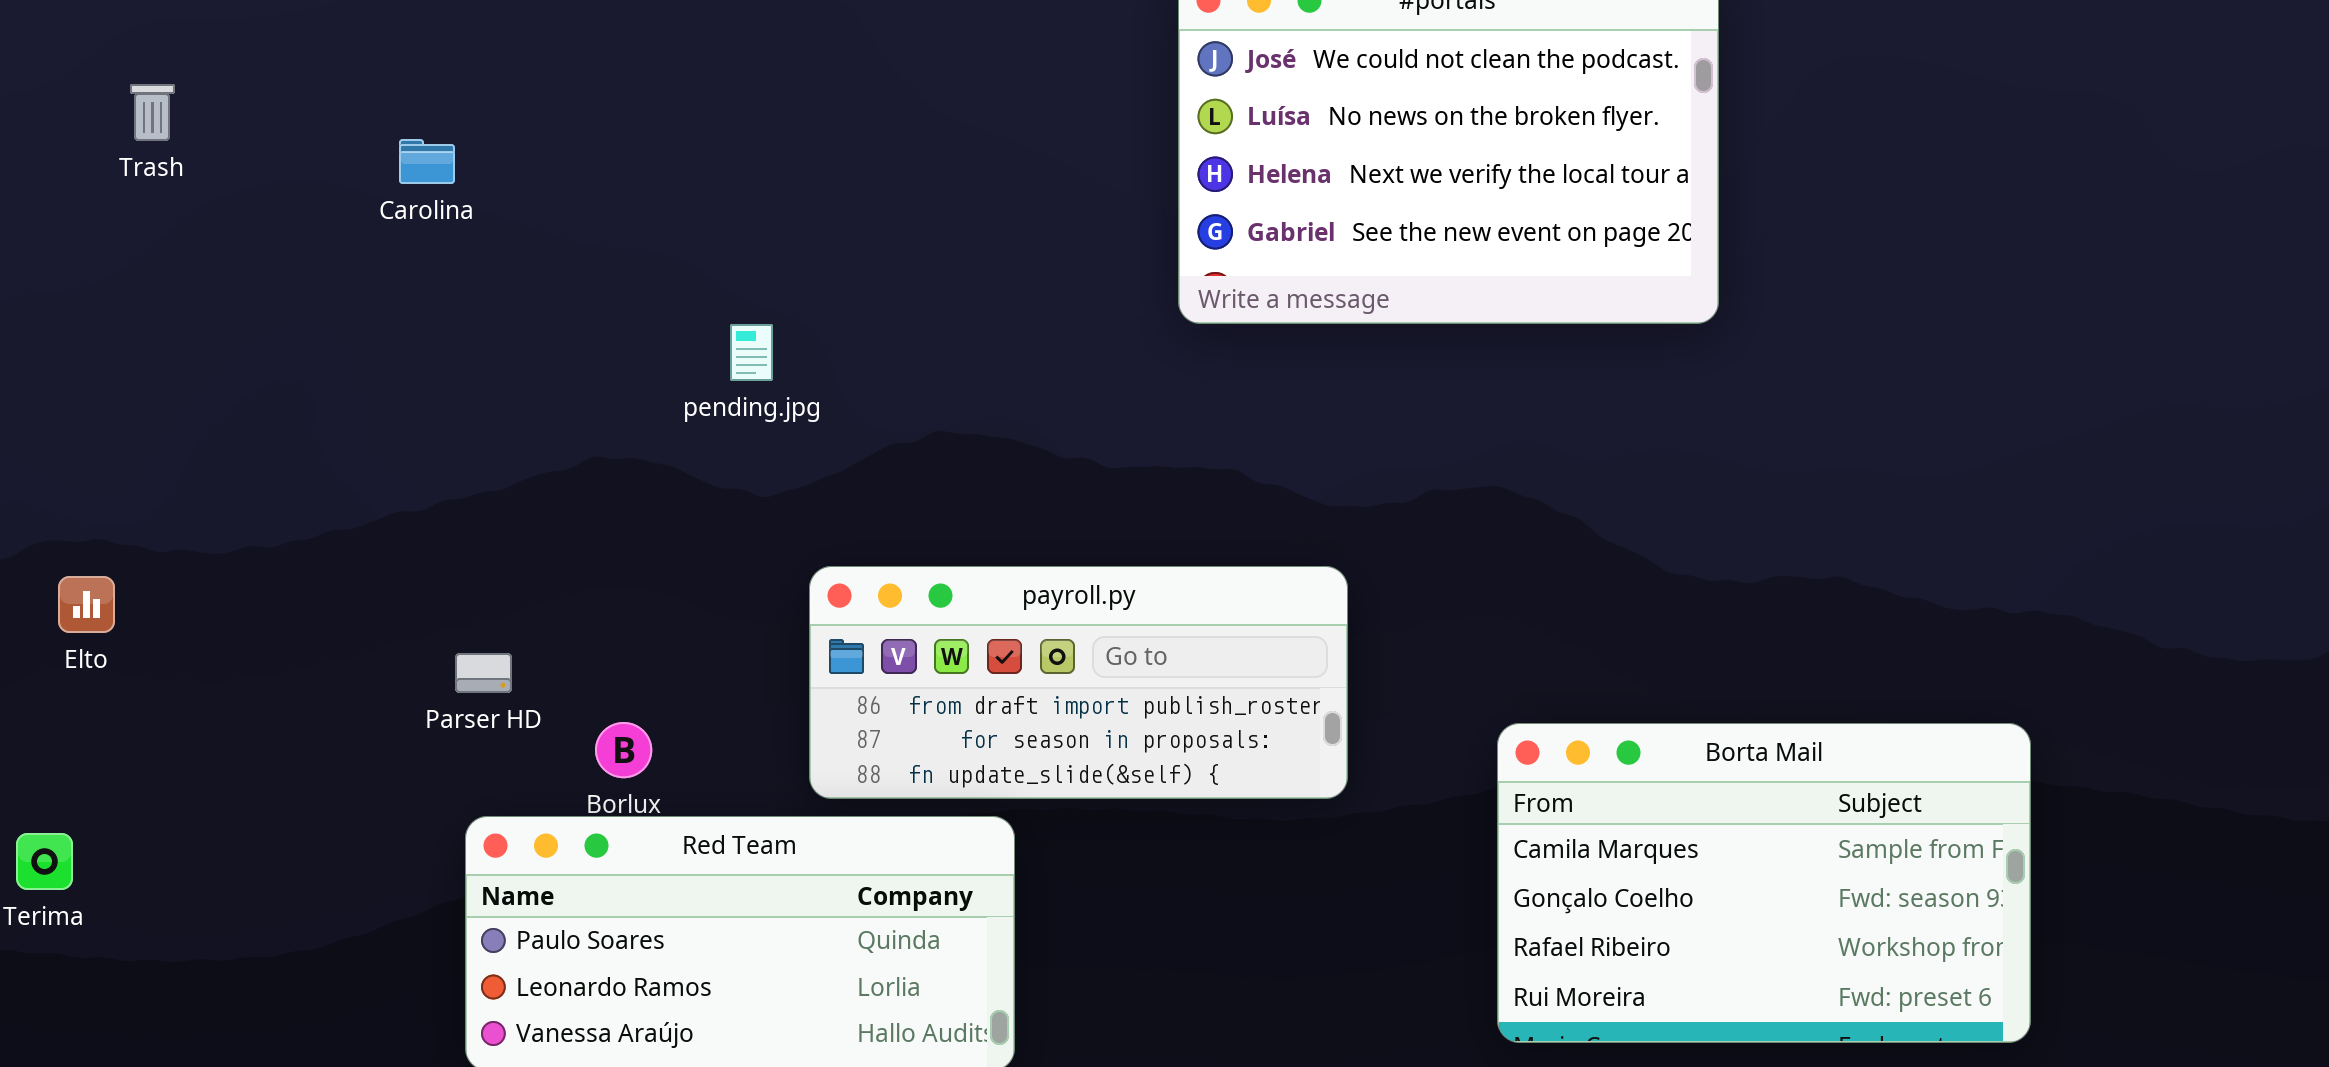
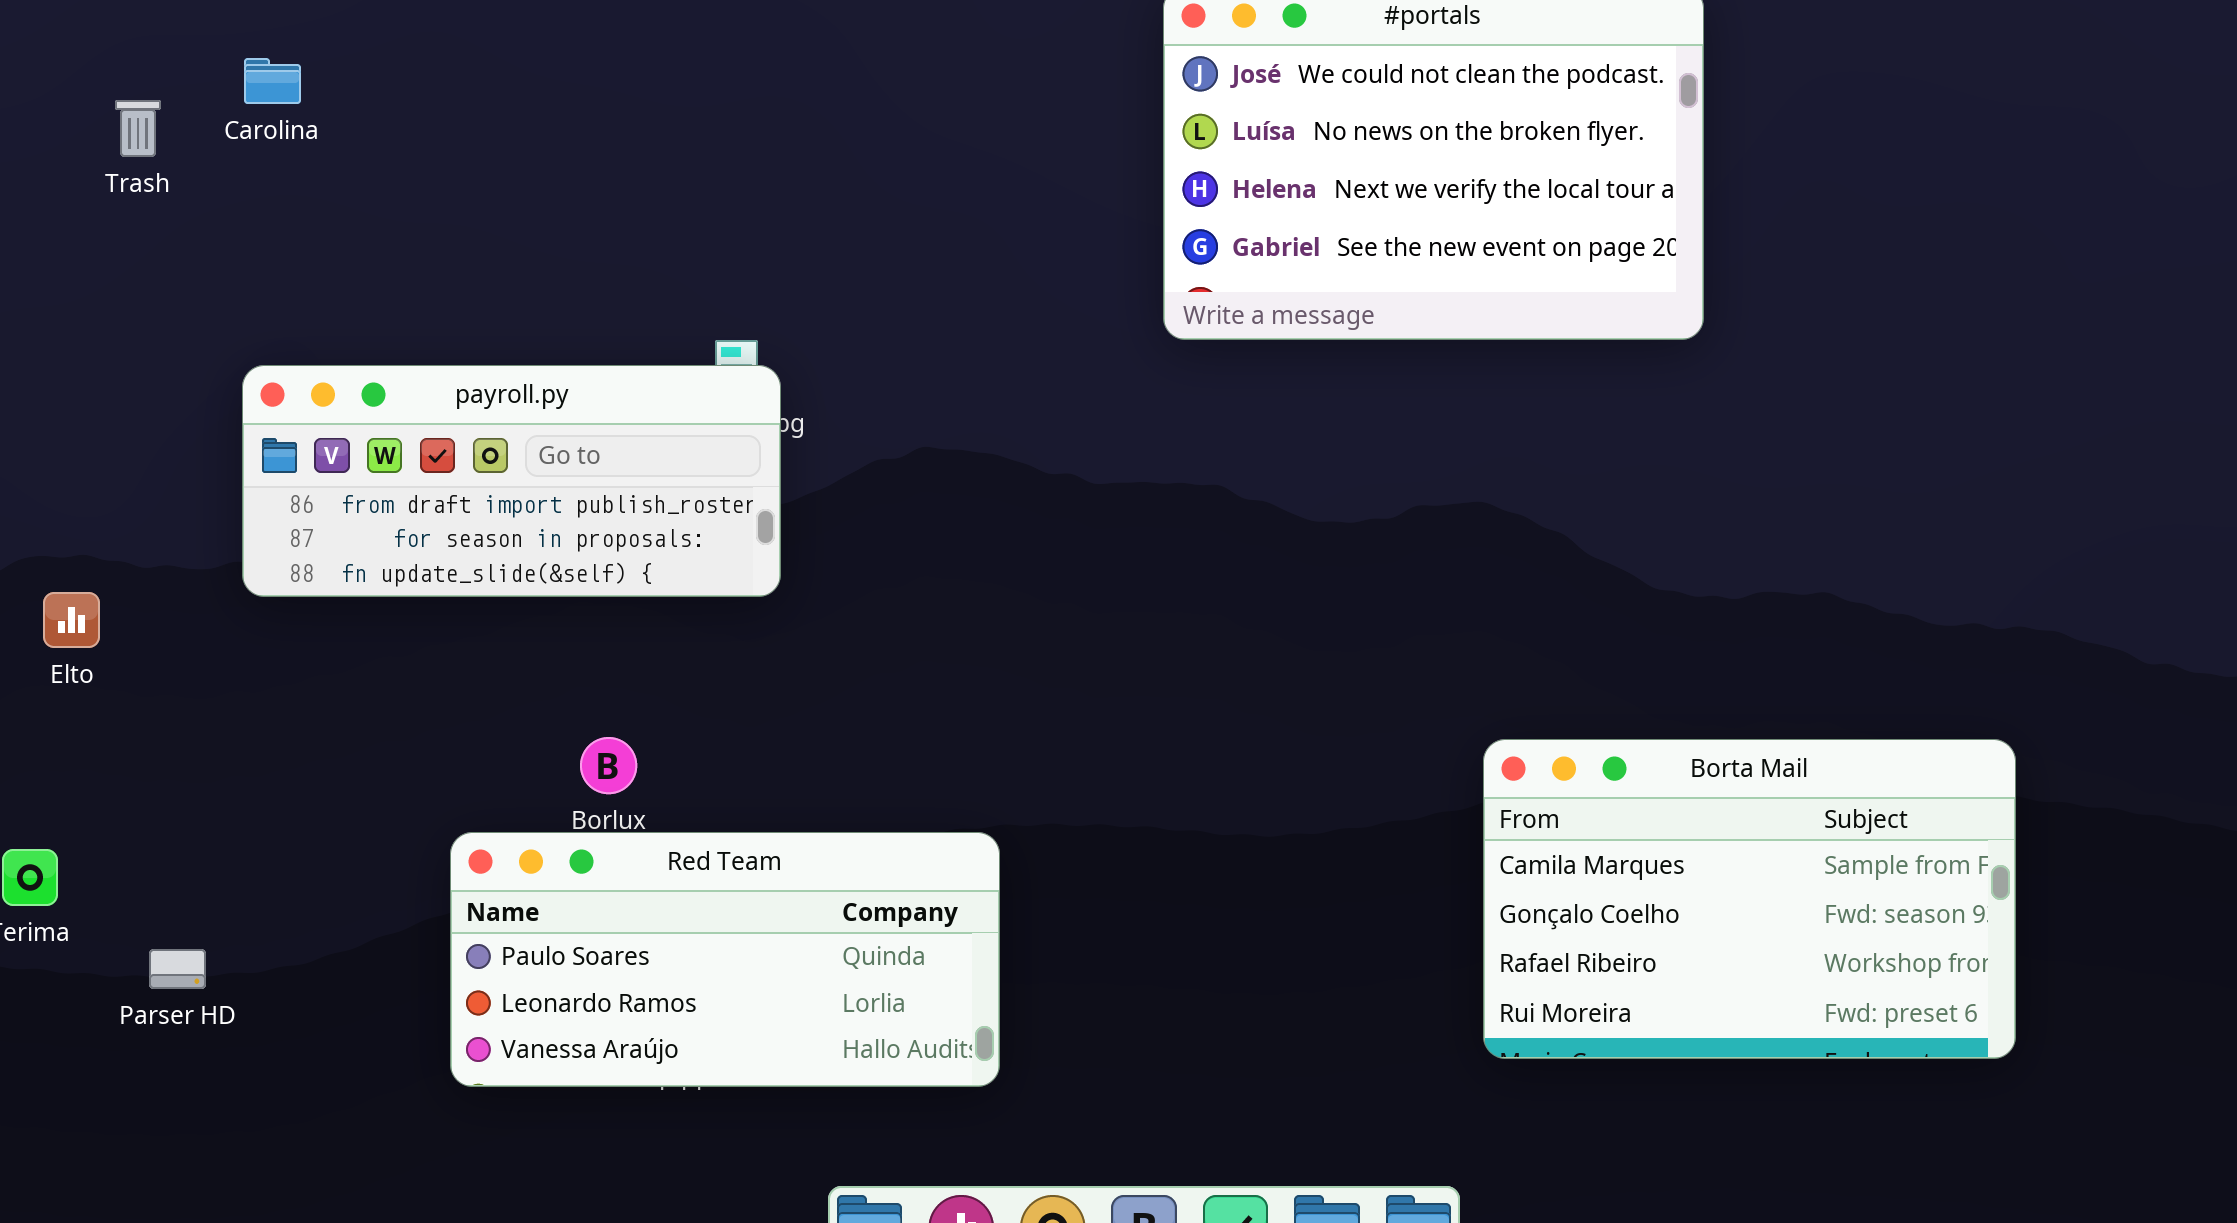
Carolina: [399,139,455,184] -> [244,58,301,104], moved
payroll.py: [809,566,1348,799] -> [242,365,781,597], moved
Parser HD: [455,653,512,693] -> [149,949,206,989], moved

